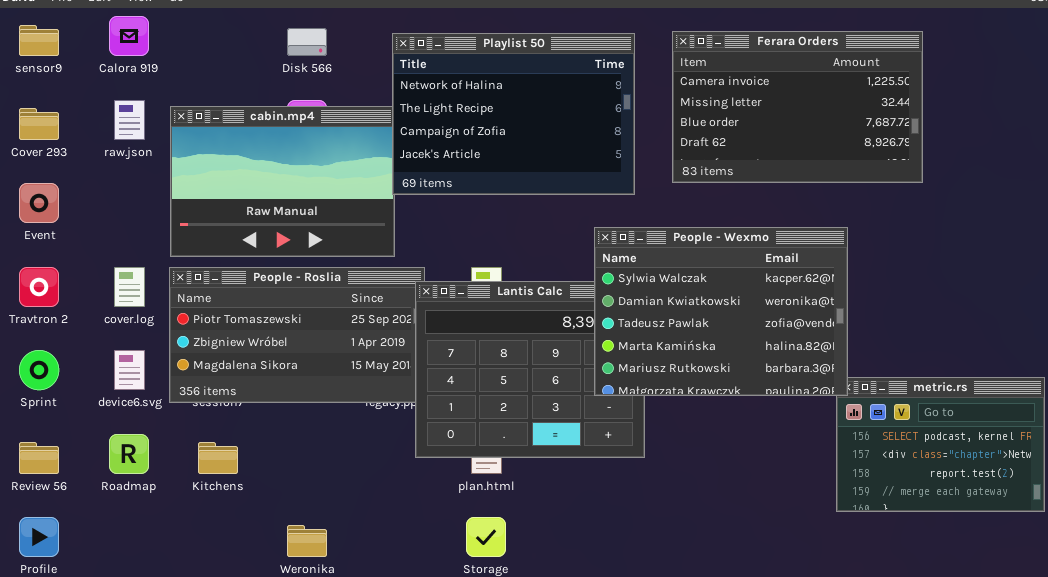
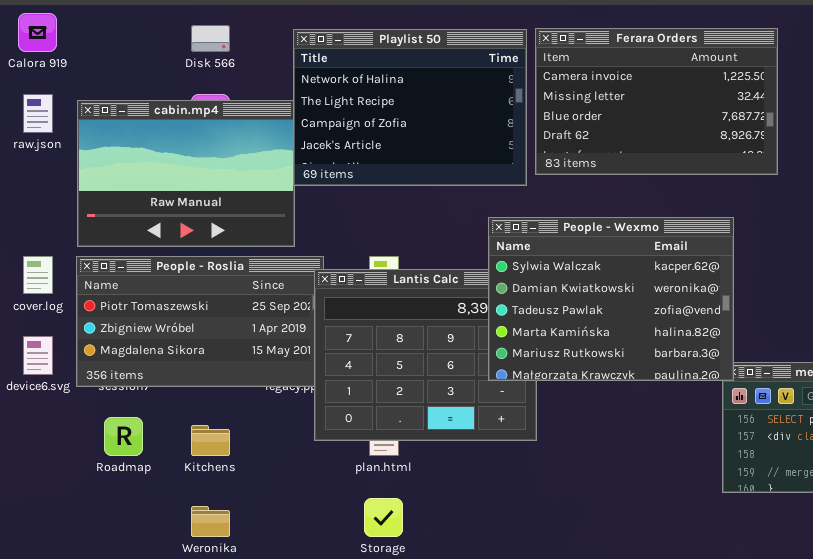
Ferara Orders: [672,31,923,183] -> [535,28,778,175], moved
Roadmap: [109,434,149,474] -> [104,417,143,456], moved
Kitchens: [198,442,238,474] -> [191,425,230,456], moved

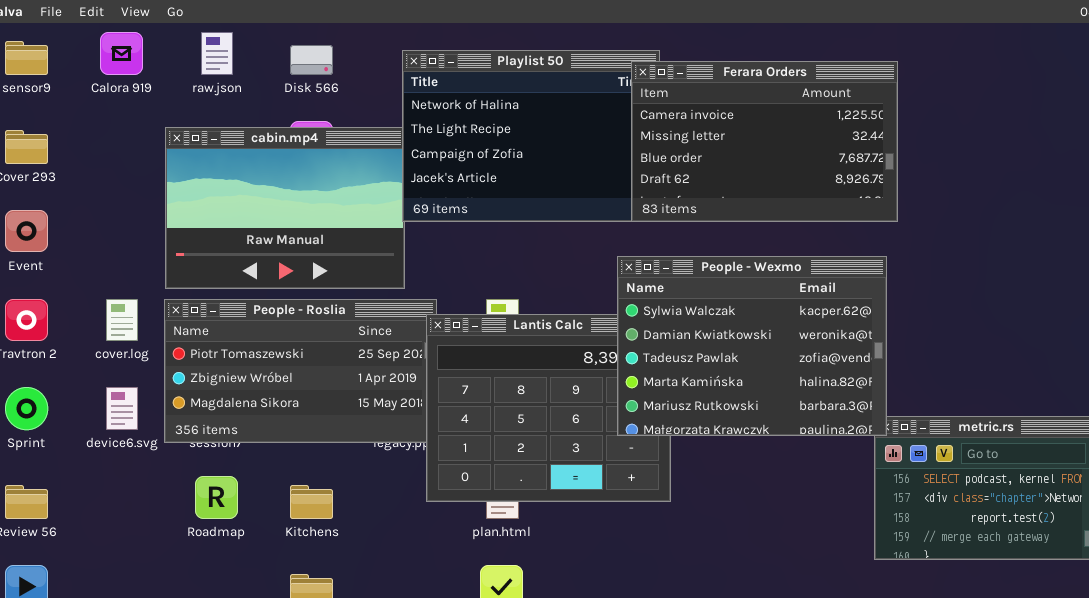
Ferara Orders: [535,28,778,175] -> [631,61,898,222], moved
raw.json: [23,94,53,133] -> [201,32,233,75], moved

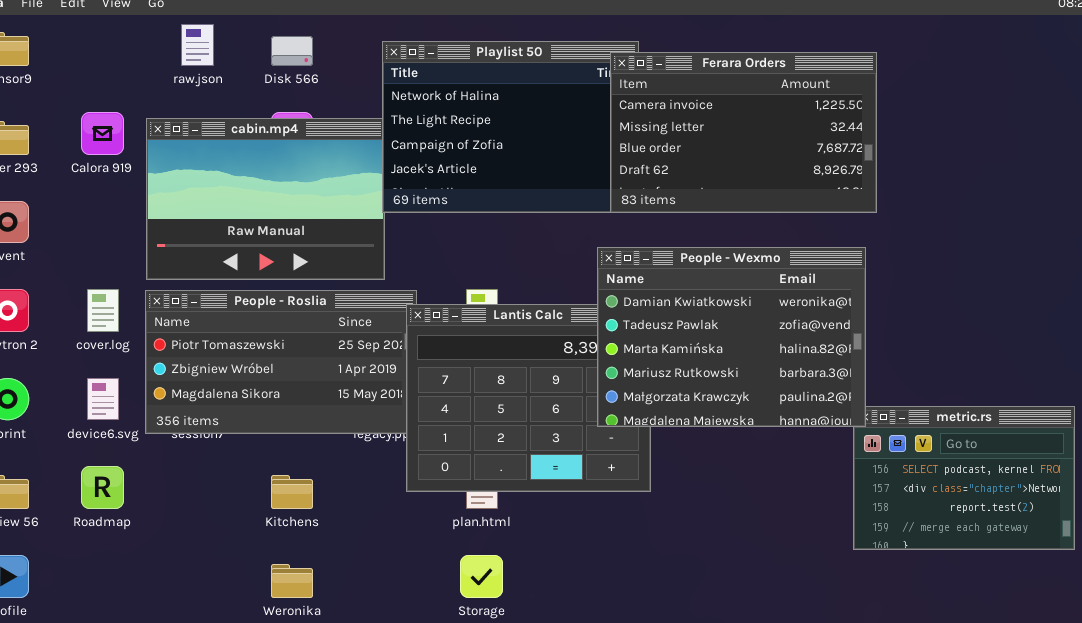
Calora 919: [100,32,143,75] -> [81,112,124,155], moved
People - Wexmo: [617,256,887,436] -> [597,247,866,427], scrolled down 1 row
Roadmap: [195,476,238,519] -> [81,466,124,509], moved

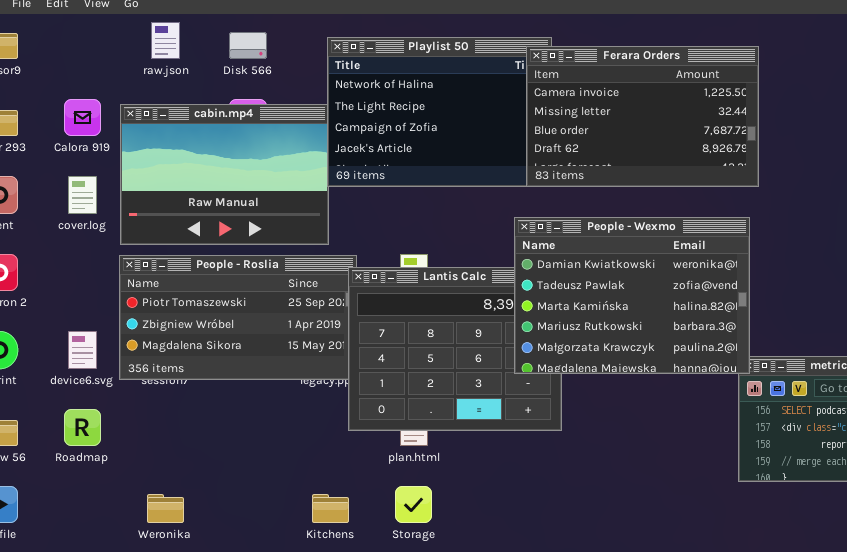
cover.log: [87,289,119,332] -> [68,176,97,214], moved
Kitchens: [271,475,313,509] -> [312,494,349,523], moved
Weronika: [271,564,313,598] -> [147,494,184,523], moved

